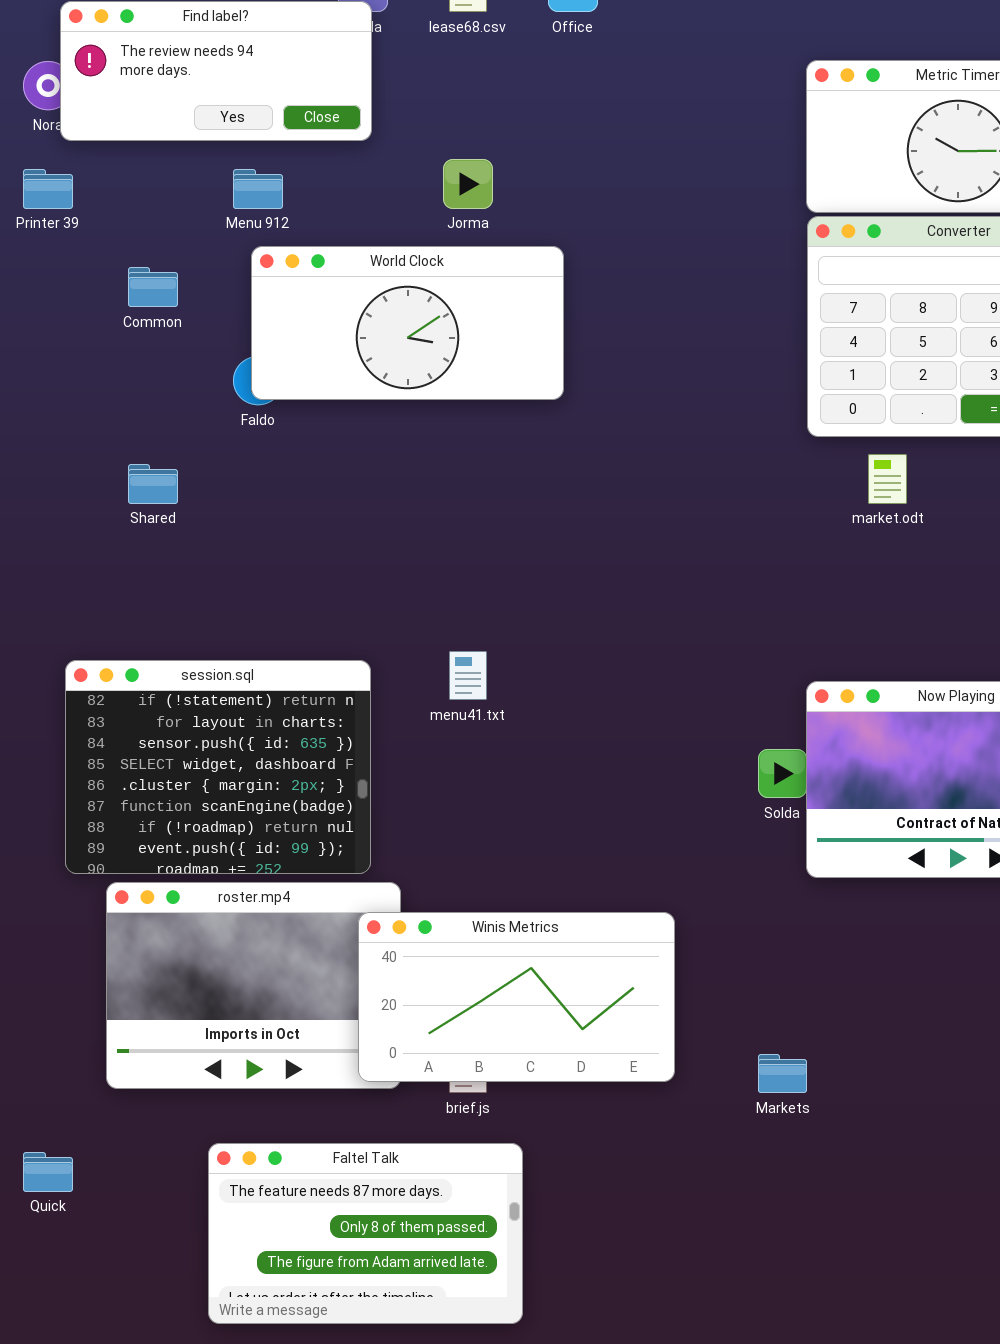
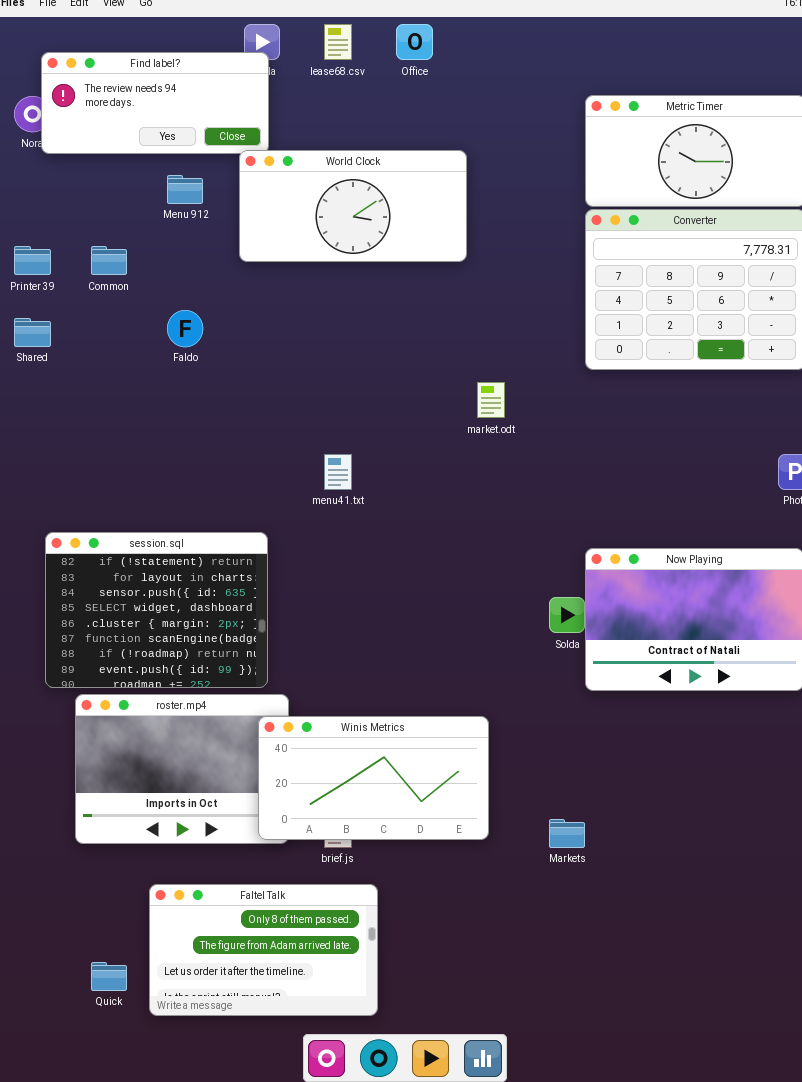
Printer 39: [23,169,73,209] -> [14,246,51,275], moved
World Clock: [251,246,564,400] -> [239,150,467,262], moved
market.odt: [868,454,907,504] -> [477,382,505,418], moved
Shared: [128,464,178,504] -> [14,318,51,347], moved
menu41.txt: [449,651,487,700] -> [324,454,352,490], moved
Faltel Talk: [208,1143,523,1324] -> [149,884,378,1016], scrolled down 1 row
Quick: [23,1152,73,1192] -> [91,962,127,991], moved

